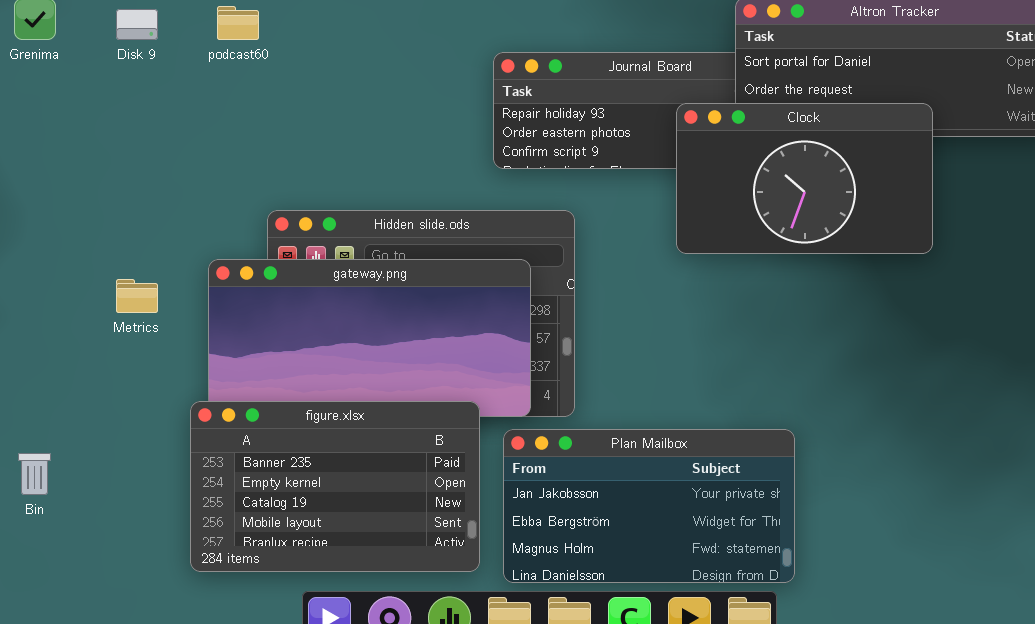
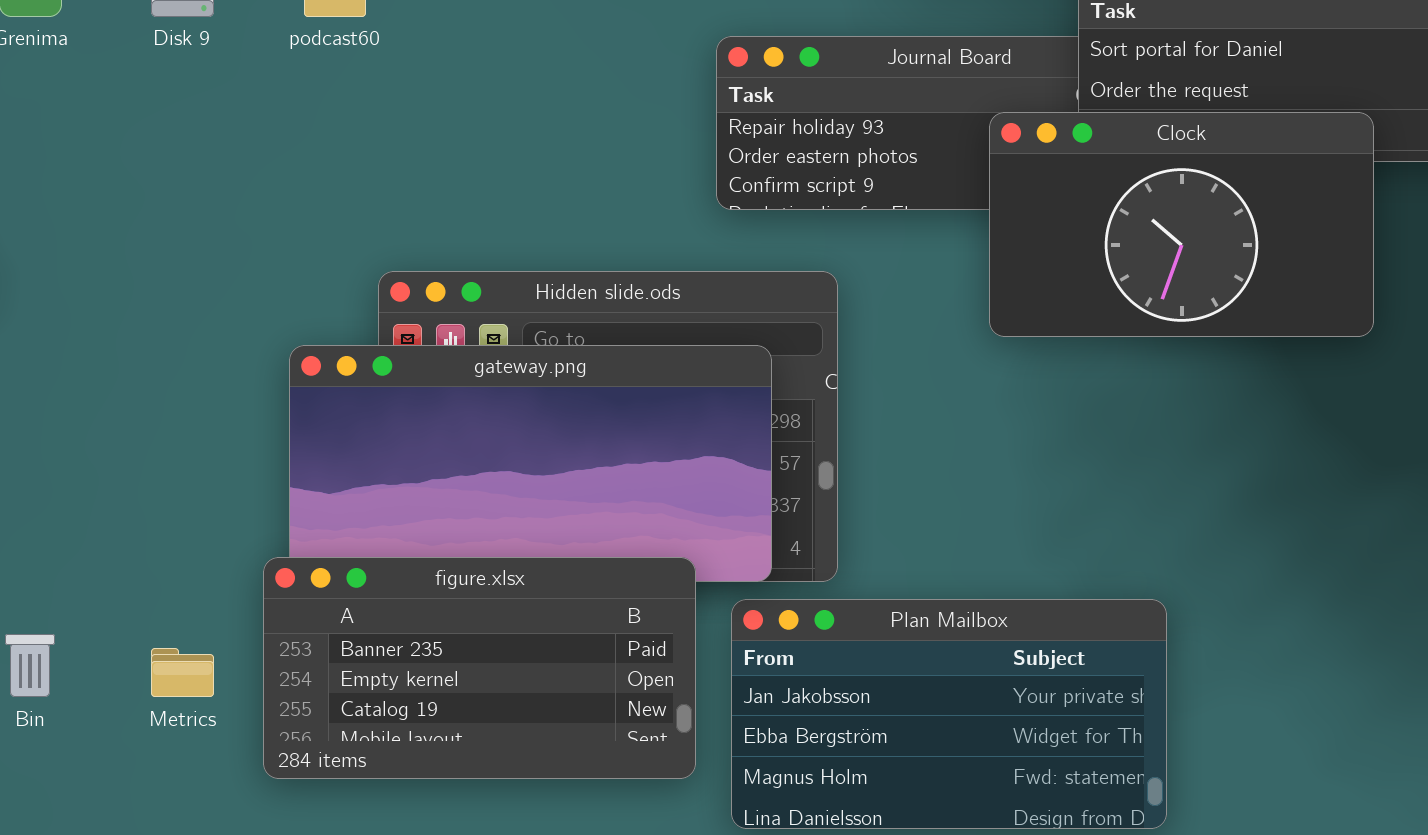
Metrics: [116,279,158,313] -> [151,648,214,697], moved
figure.xlsx: [190,401,480,572] -> [263,557,696,779], resized

